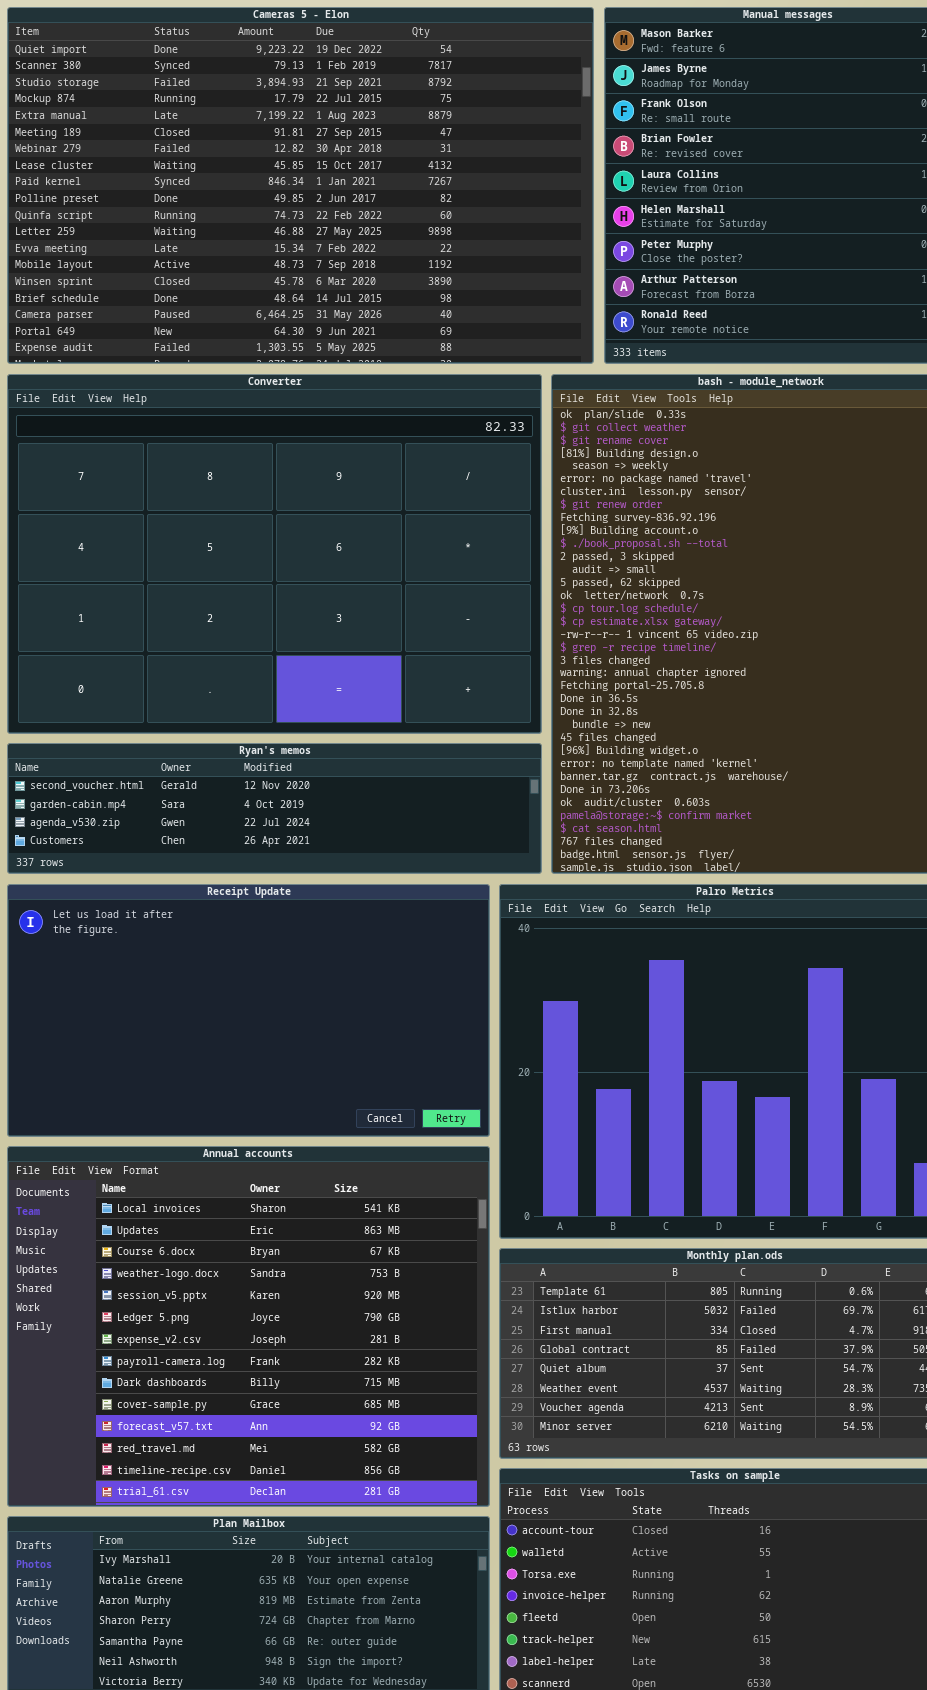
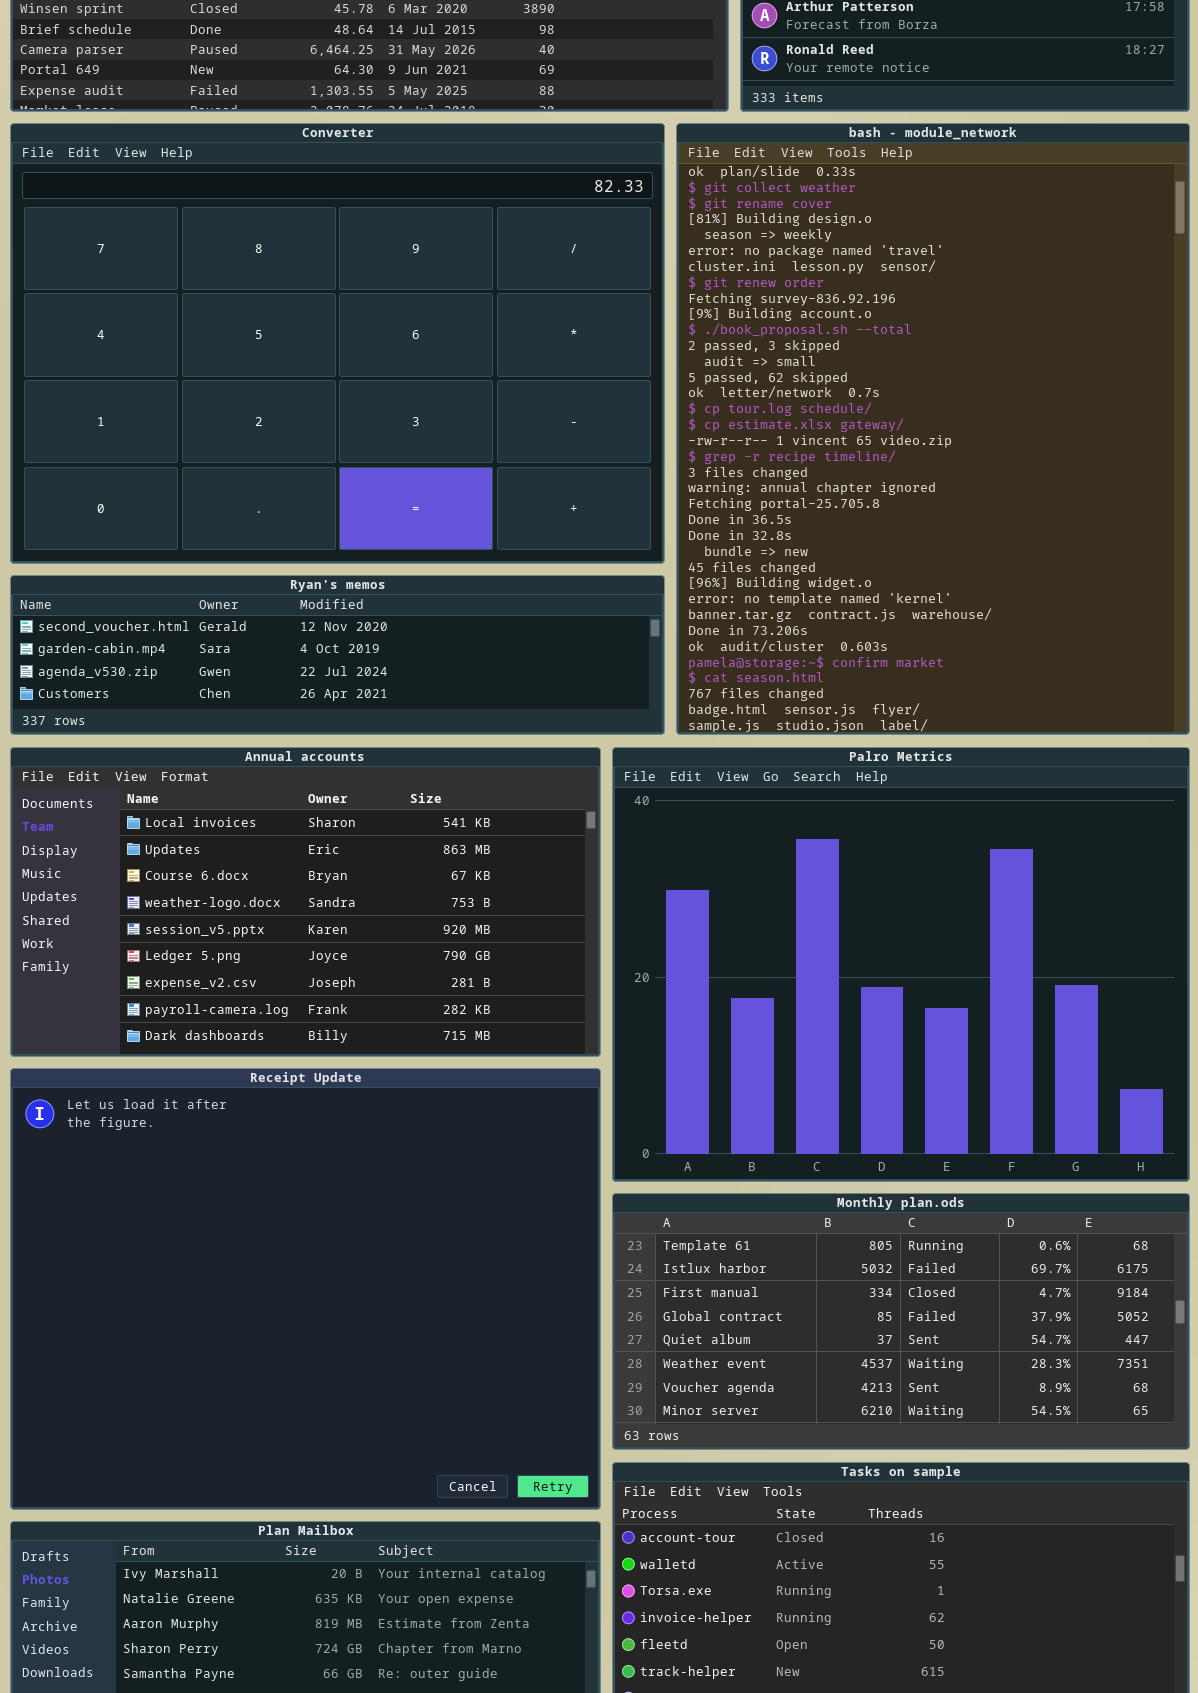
Receipt Update: [7,884,490,1137] -> [10,1068,601,1510], moved, resized
Annual accounts: [7,1146,490,1507] -> [10,747,601,1057], moved, resized

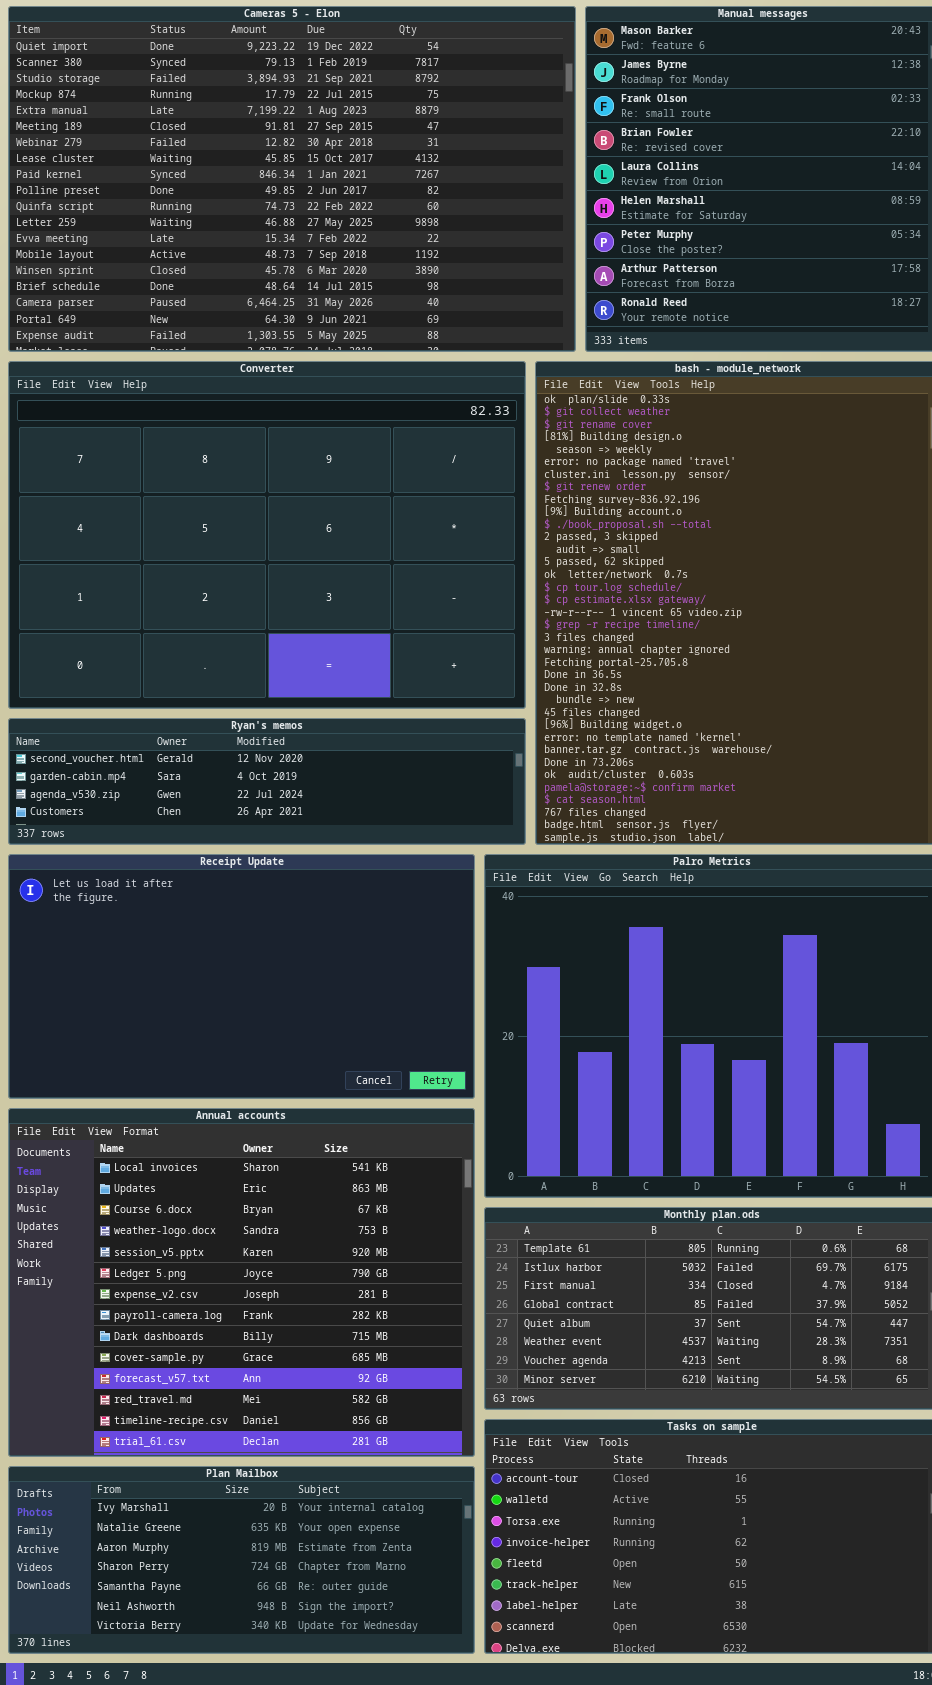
Annual accounts: [10,747,601,1057] -> [8,1108,475,1457], moved, resized
Receipt Update: [10,1068,601,1510] -> [8,854,475,1099], moved, resized

